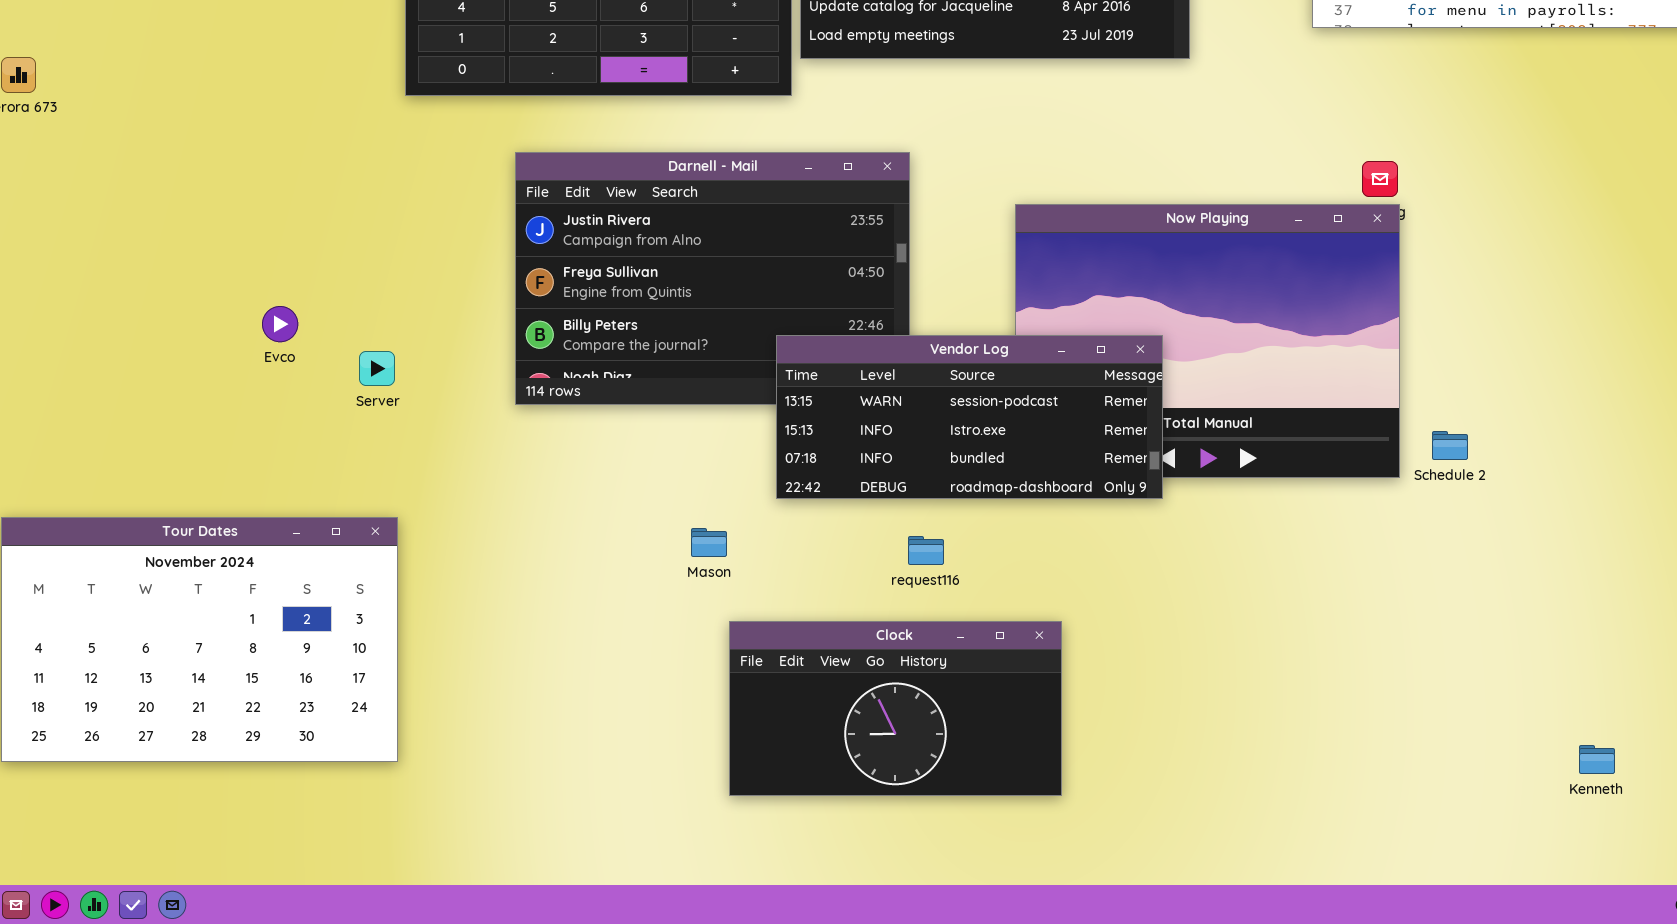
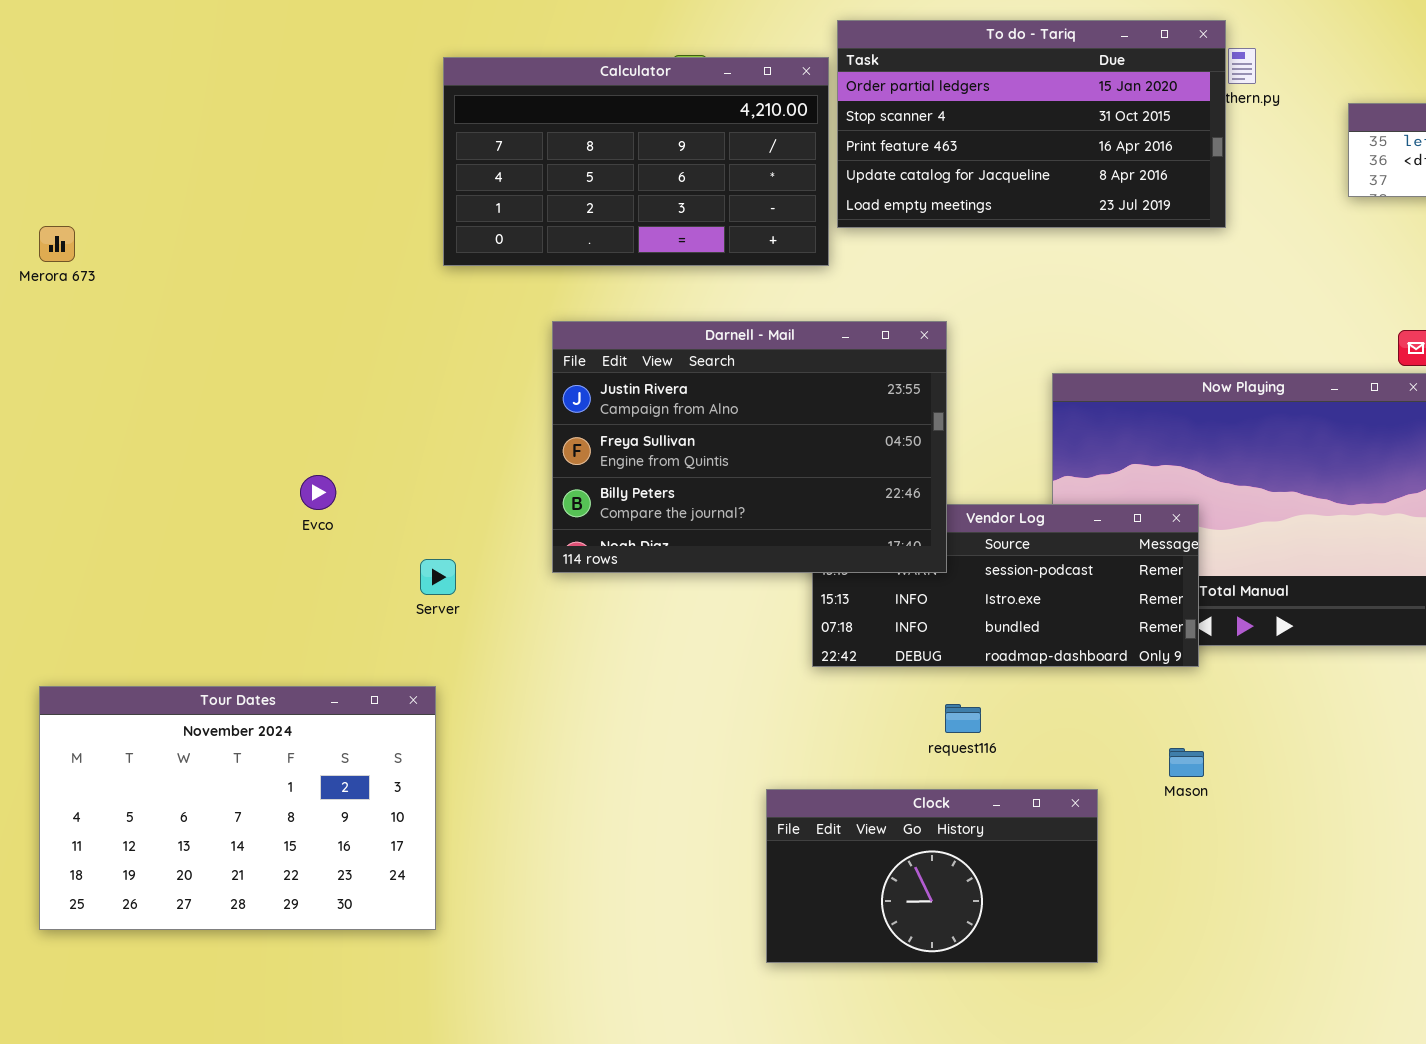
Darnell - Mail: [515,152,910,405] -> [552,321,947,573], raised
Server: [359,351,395,386] -> [420,559,456,595], moved
Mason: [691,528,727,557] -> [1169,748,1204,777], moved

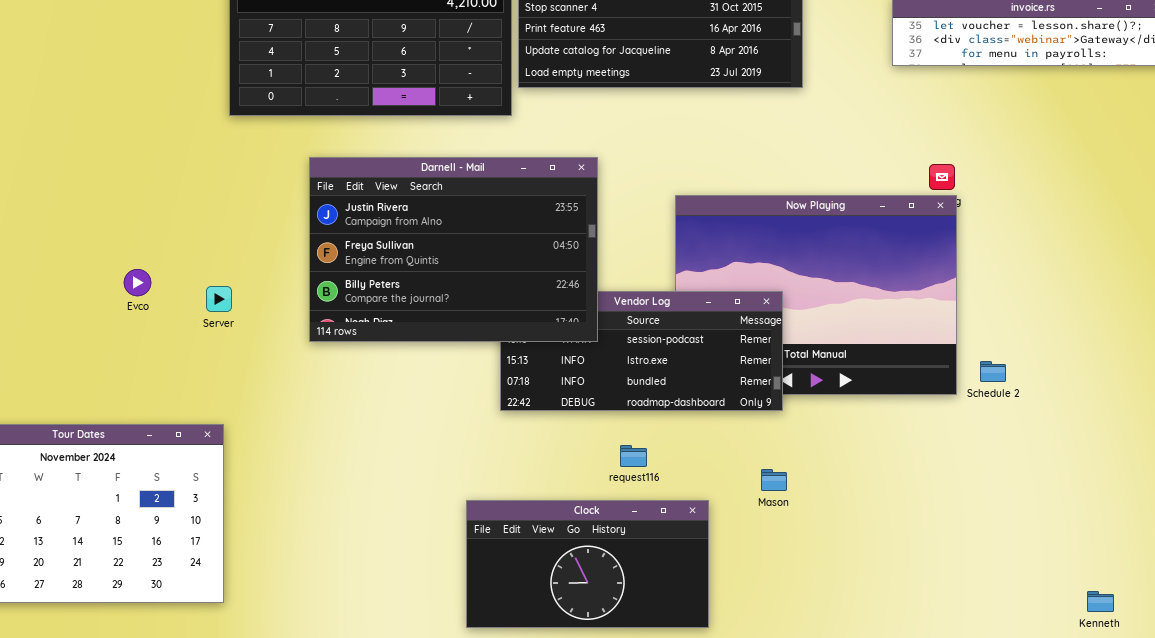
Server: [420,559,456,595] -> [206,286,232,312], moved
request116: [945,704,981,733] -> [620,445,647,467], moved

